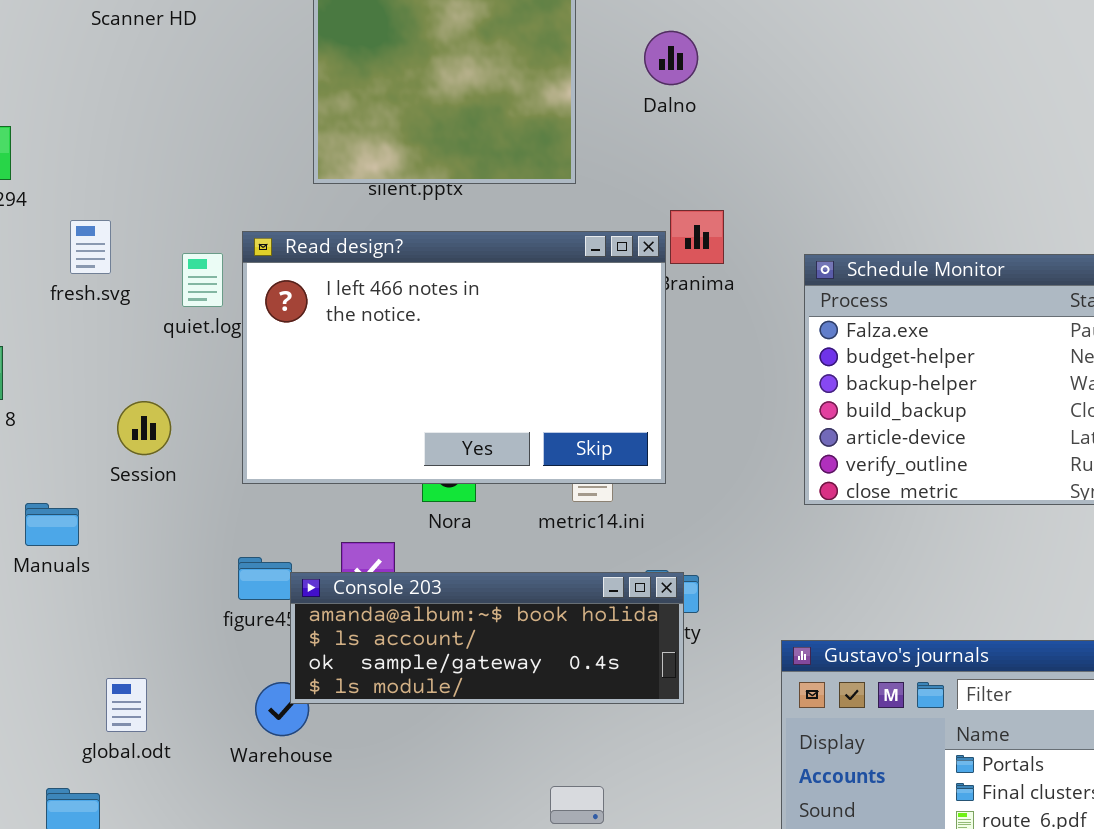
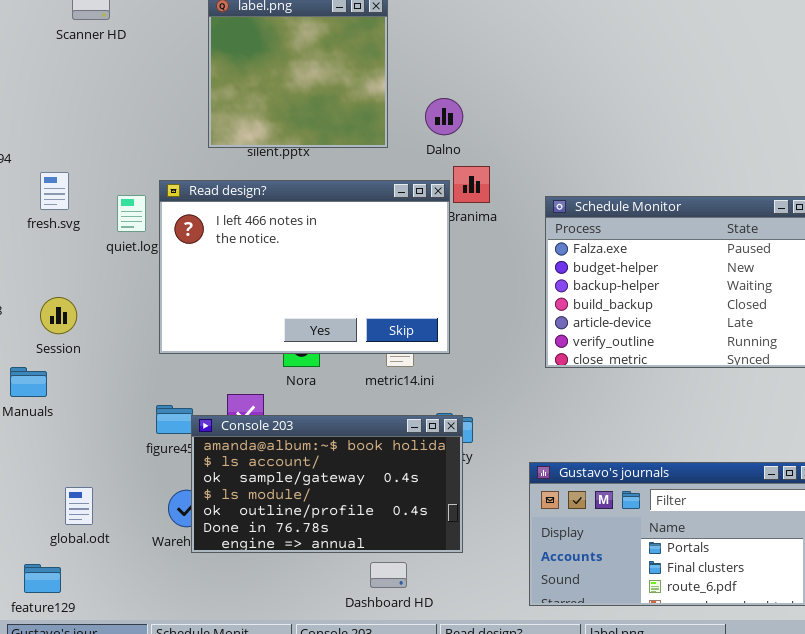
Dalno: [644,31,698,85] -> [425,98,463,135], moved
Session: [117,401,171,455] -> [40,297,77,334], moved
Console 203: [290,572,684,704] -> [191,415,463,553], resized

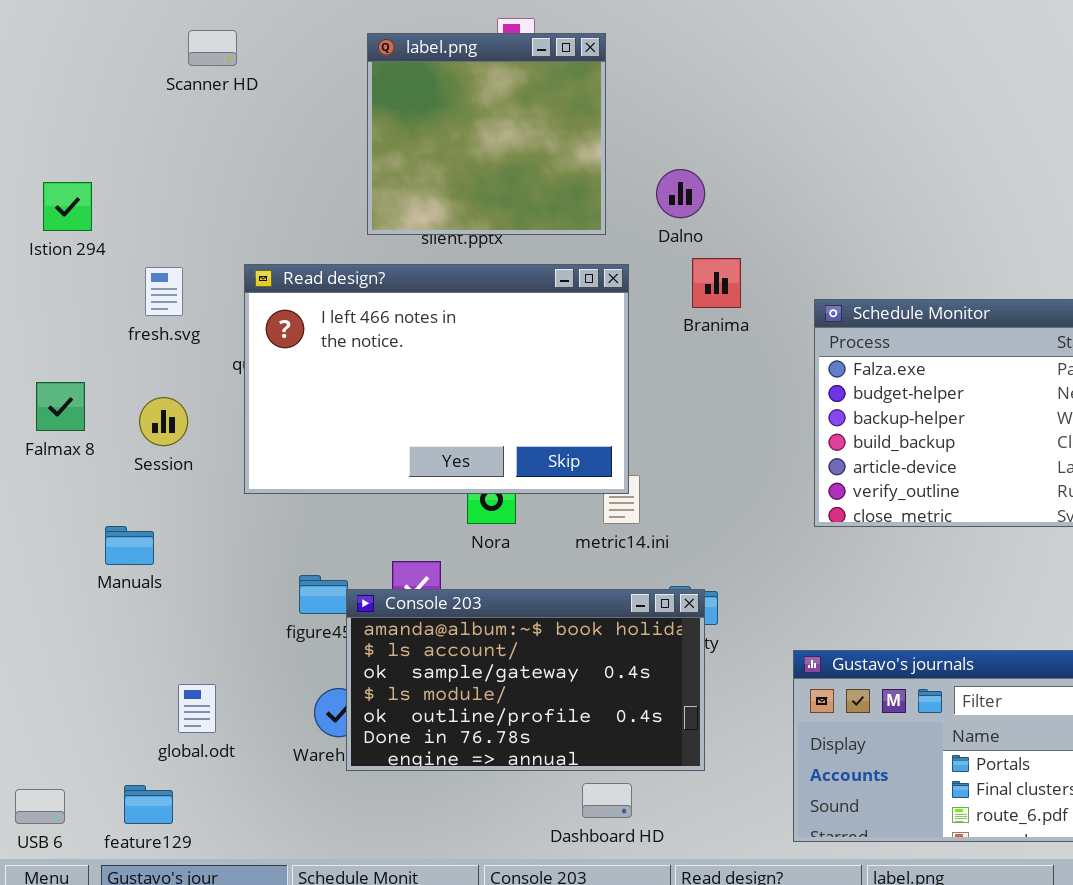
Read design?: [159,180,450,354] -> [244,264,629,494], moved
Session: [40,297,77,334] -> [139,397,188,446], moved

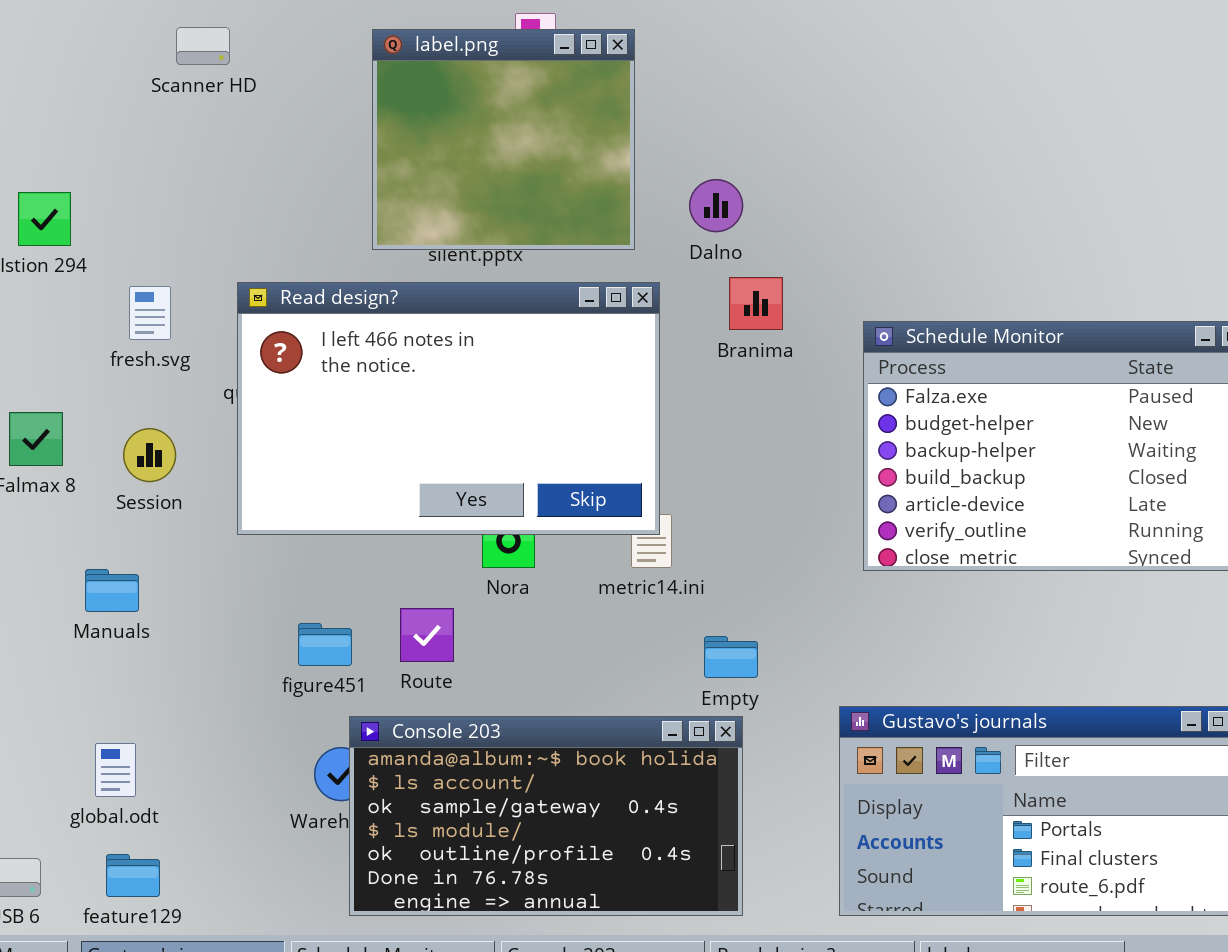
Console 203: [346,589,705,771] -> [349,716,743,916], moved
global.odt: [178,684,216,733] -> [95,743,136,797], moved

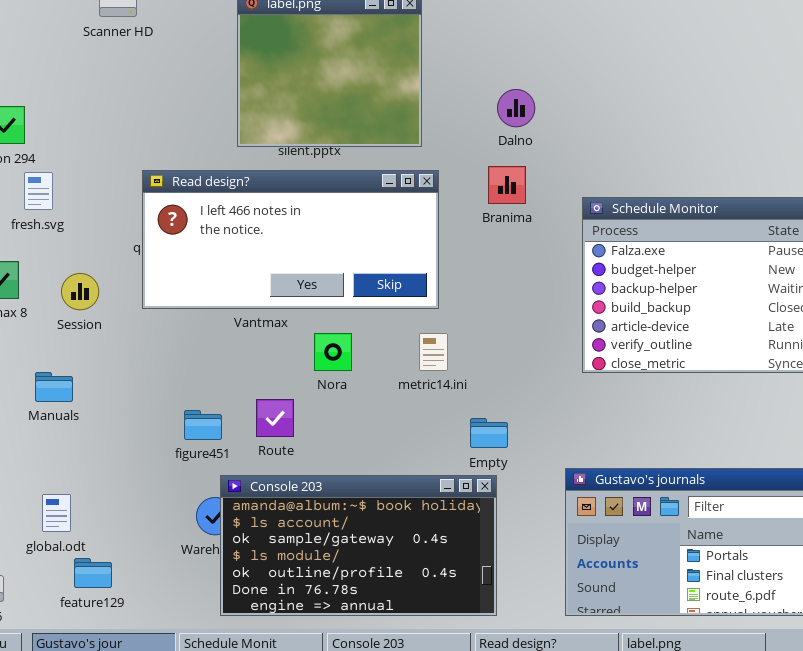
Dalno: [689,179,743,232] -> [497,89,535,127], moved
Read design?: [237,282,660,535] -> [142,170,439,309], resized
fresh.svg: [129,286,171,340] -> [24,172,53,210], moved
feature129: [106,854,160,897] -> [74,558,112,588], moved

